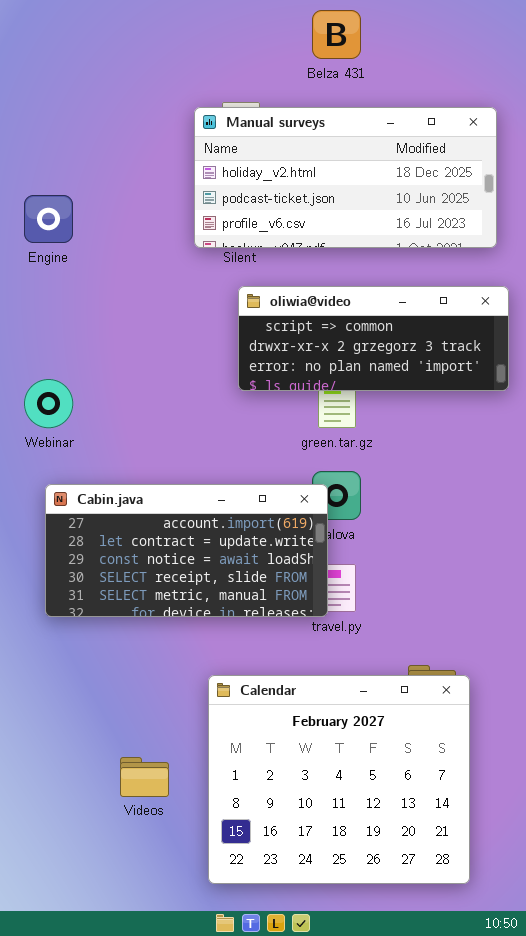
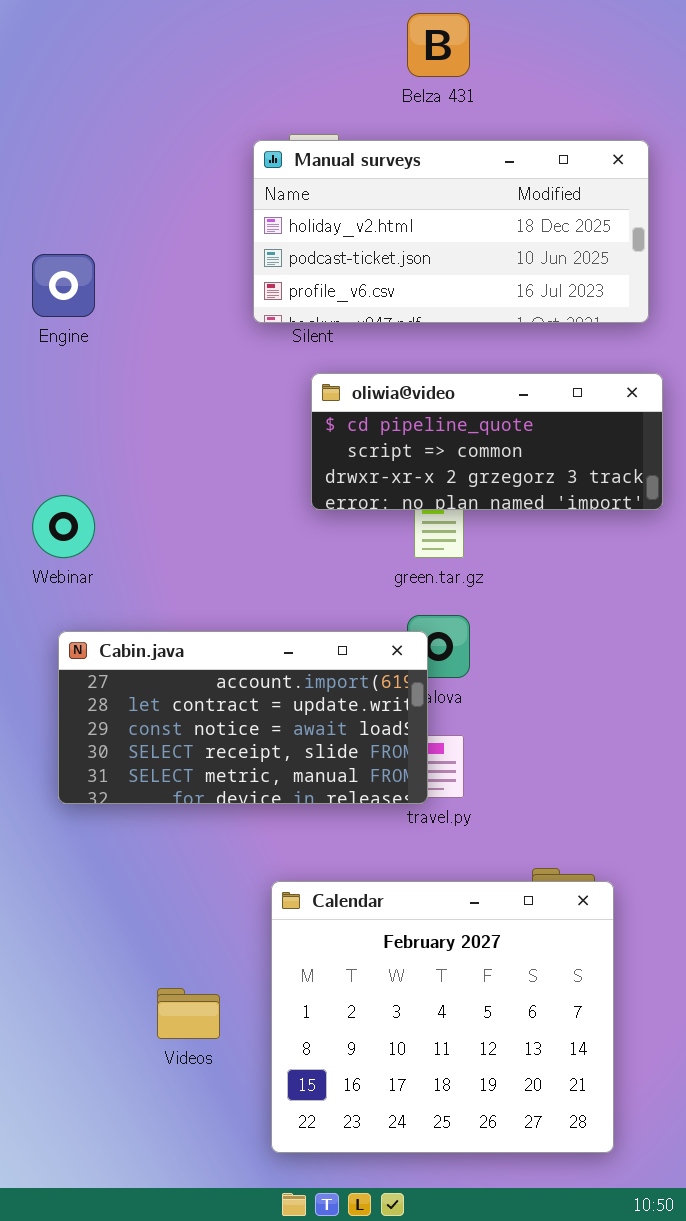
oliwia@video: [238,286,509,391] -> [311,373,663,510], scrolled up 1 row

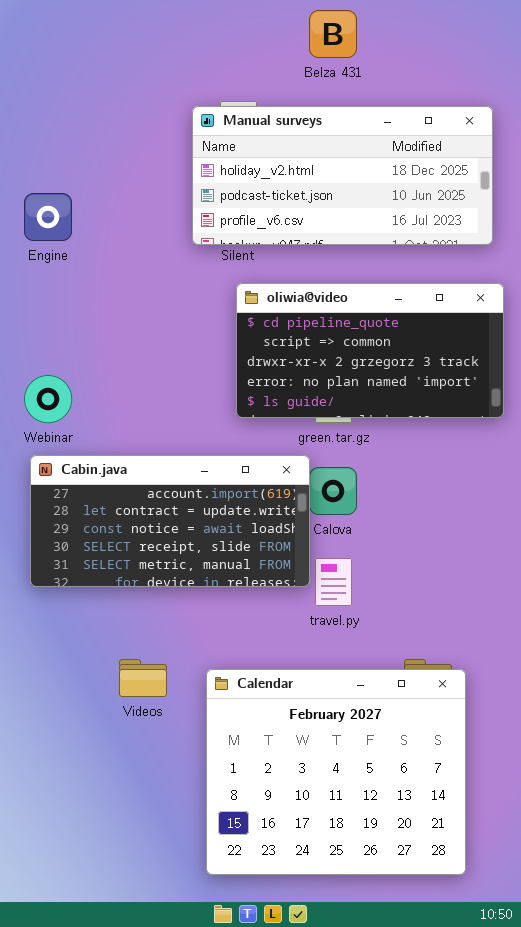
oliwia@video: [311,373,663,510] -> [236,283,504,418], resized
Cabin.java: [58,631,428,804] -> [30,455,310,587], moved
Videos: [157,988,220,1039] -> [119,659,167,697], moved

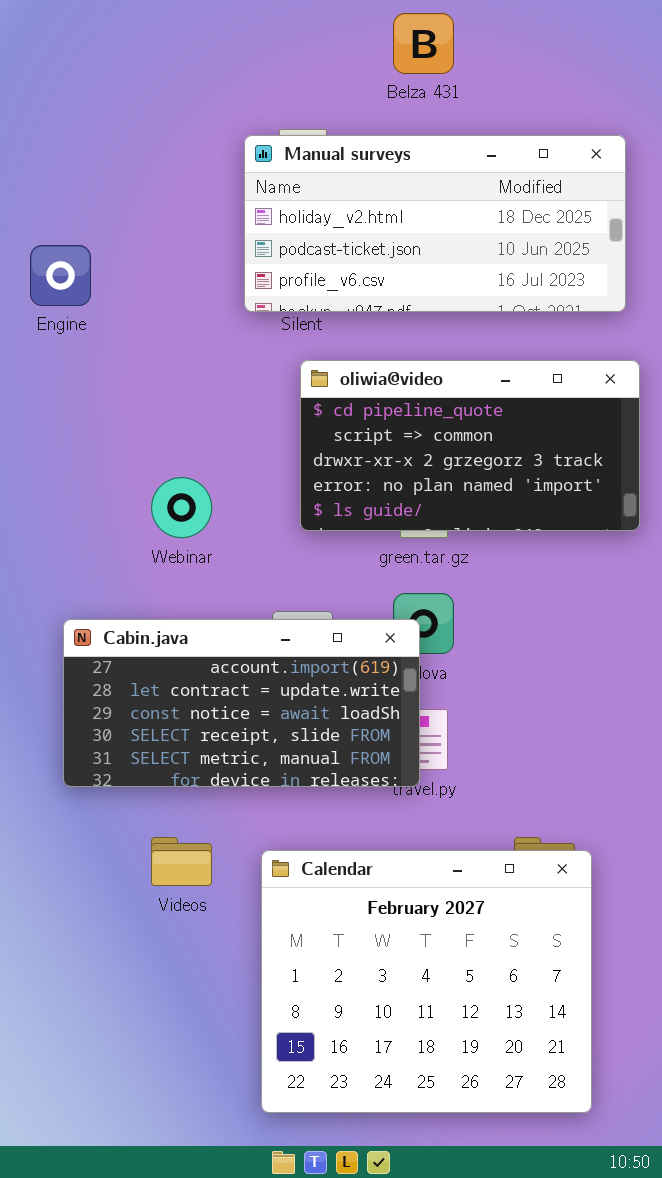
Webinar: [24,375,72,423] -> [151,477,212,538], moved
Cabin.java: [30,455,310,587] -> [63,619,420,787], moved

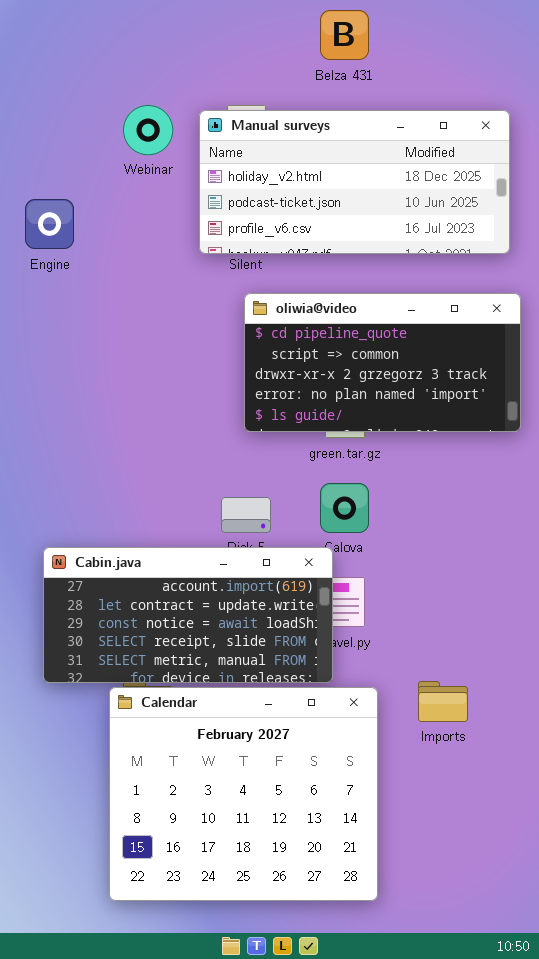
Webinar: [151,477,212,538] -> [123,105,173,155], moved
Cabin.java: [63,619,420,787] -> [43,547,333,683], moved
Calendar: [261,850,592,1113] -> [109,687,378,901], moved

